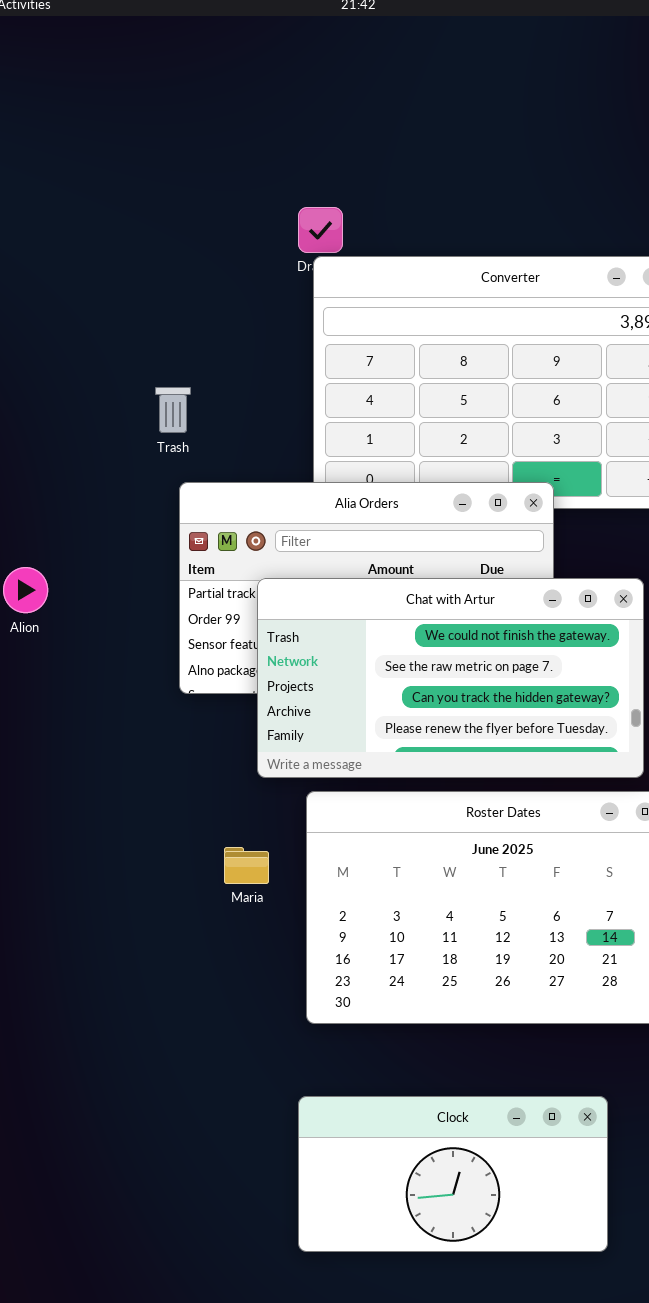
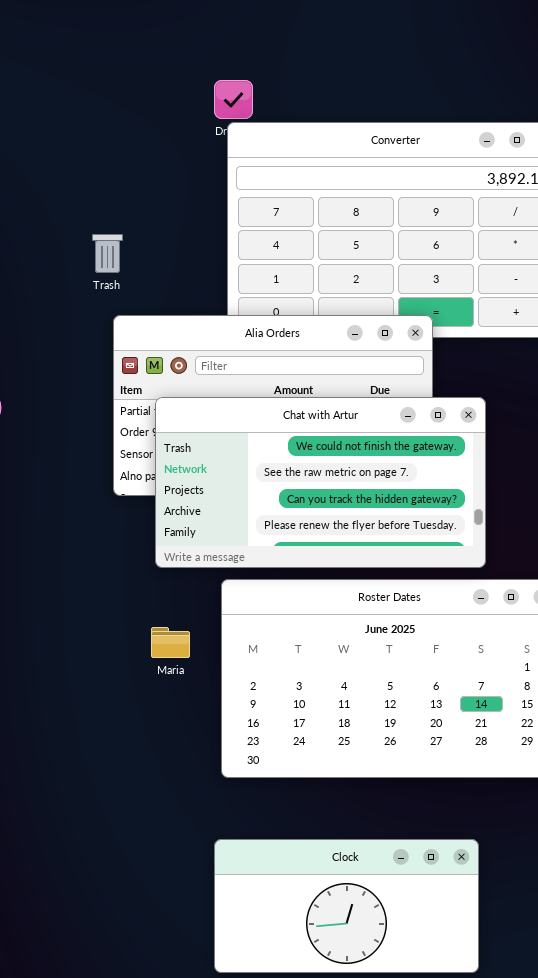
Chat with Artur: [257,578,644,778] -> [155,397,486,568], moved

